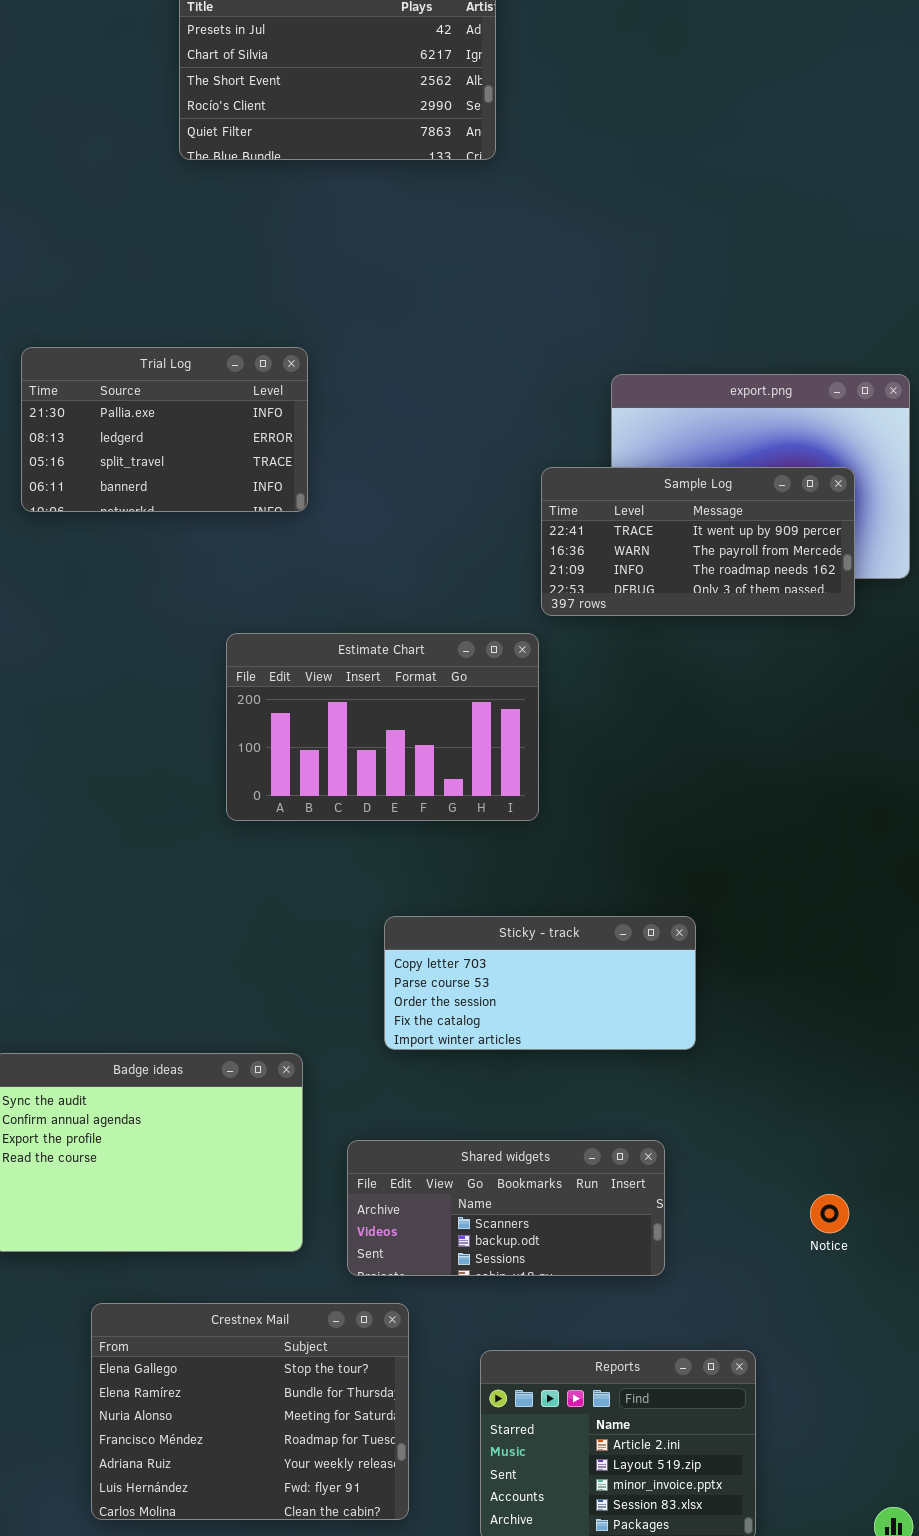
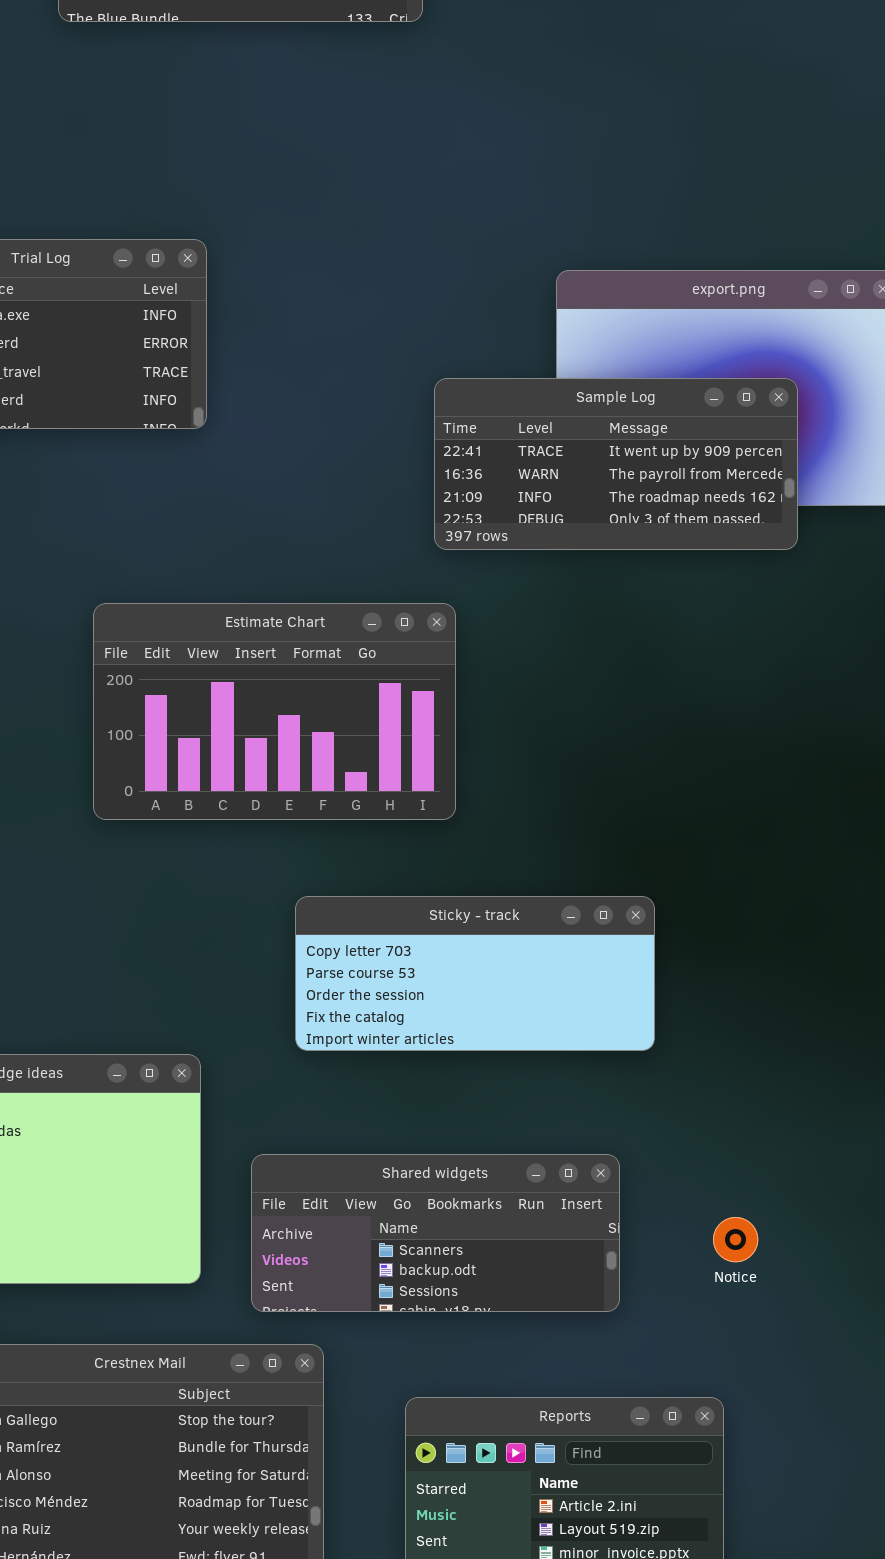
Sample Log: [541,467,855,616] -> [434,378,798,550], moved
Estimate Chart: [226,633,539,821] -> [93,603,456,820], moved
Notice: [810,1194,849,1233] -> [713,1217,758,1262], moved

